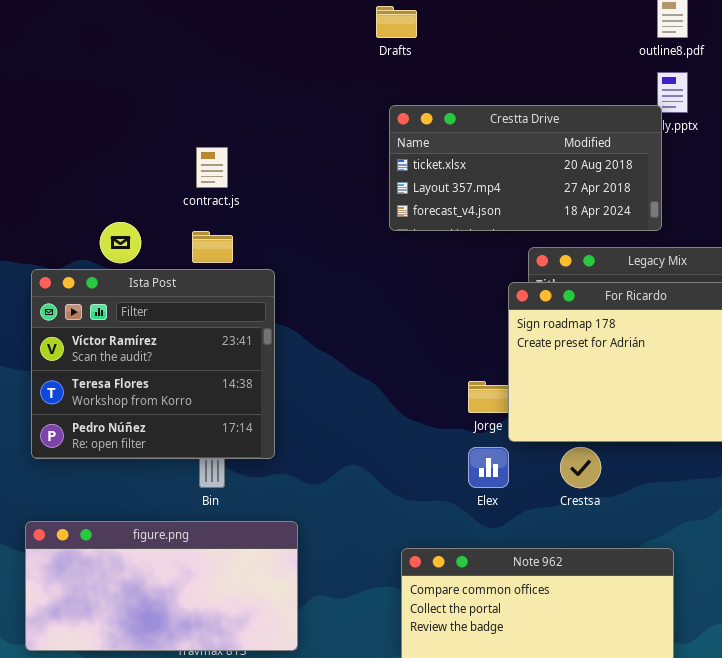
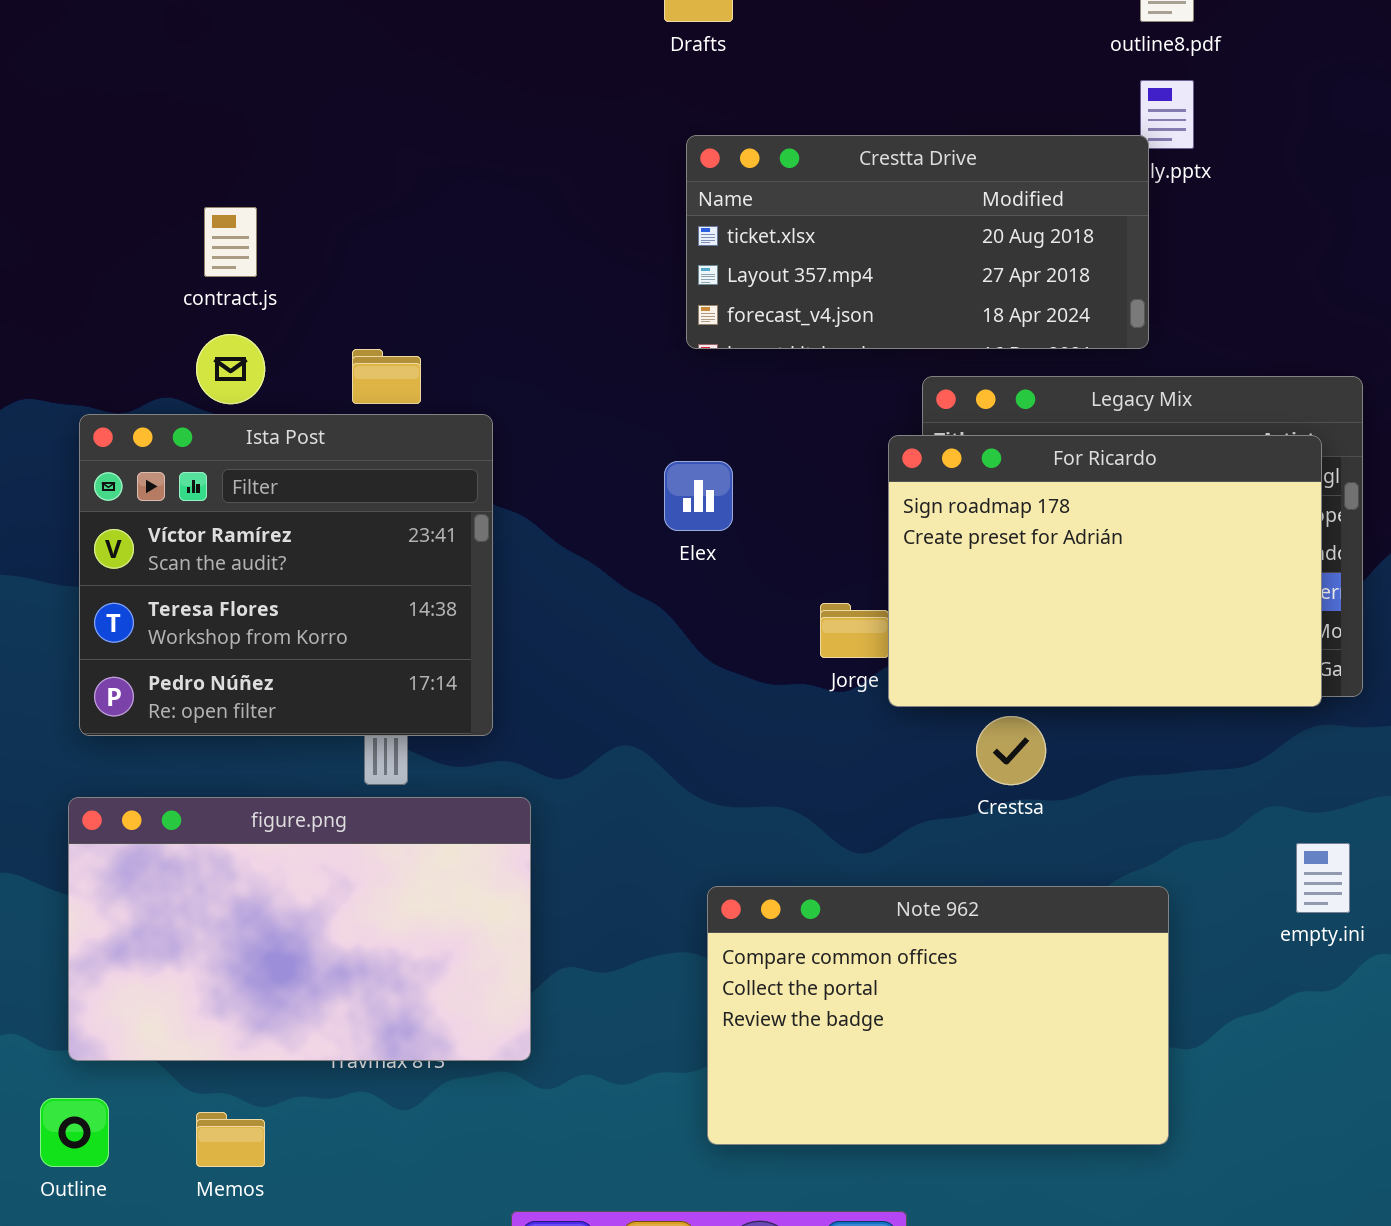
contract.js: [196,147,228,188] -> [204,207,257,277], moved
Elex: [468,447,509,488] -> [664,461,733,531], moved
figure.png: [25,521,298,651] -> [68,797,531,1061], resized

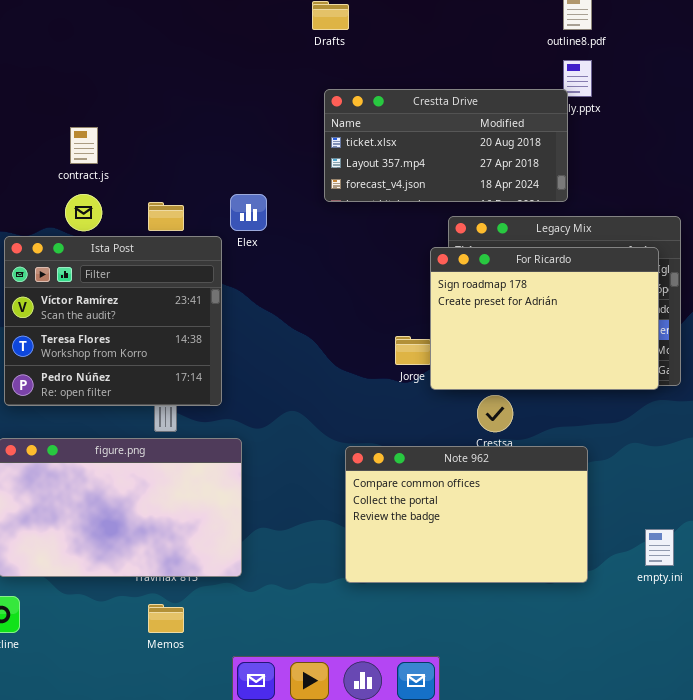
Elex: [664,461,733,531] -> [230,194,267,231], moved
empty.ini: [1296,843,1350,913] -> [645,529,674,566], moved
Note 962: [707,886,1169,1145] -> [345,446,588,583], moved
Memos: [196,1112,265,1167] -> [148,604,184,633], moved

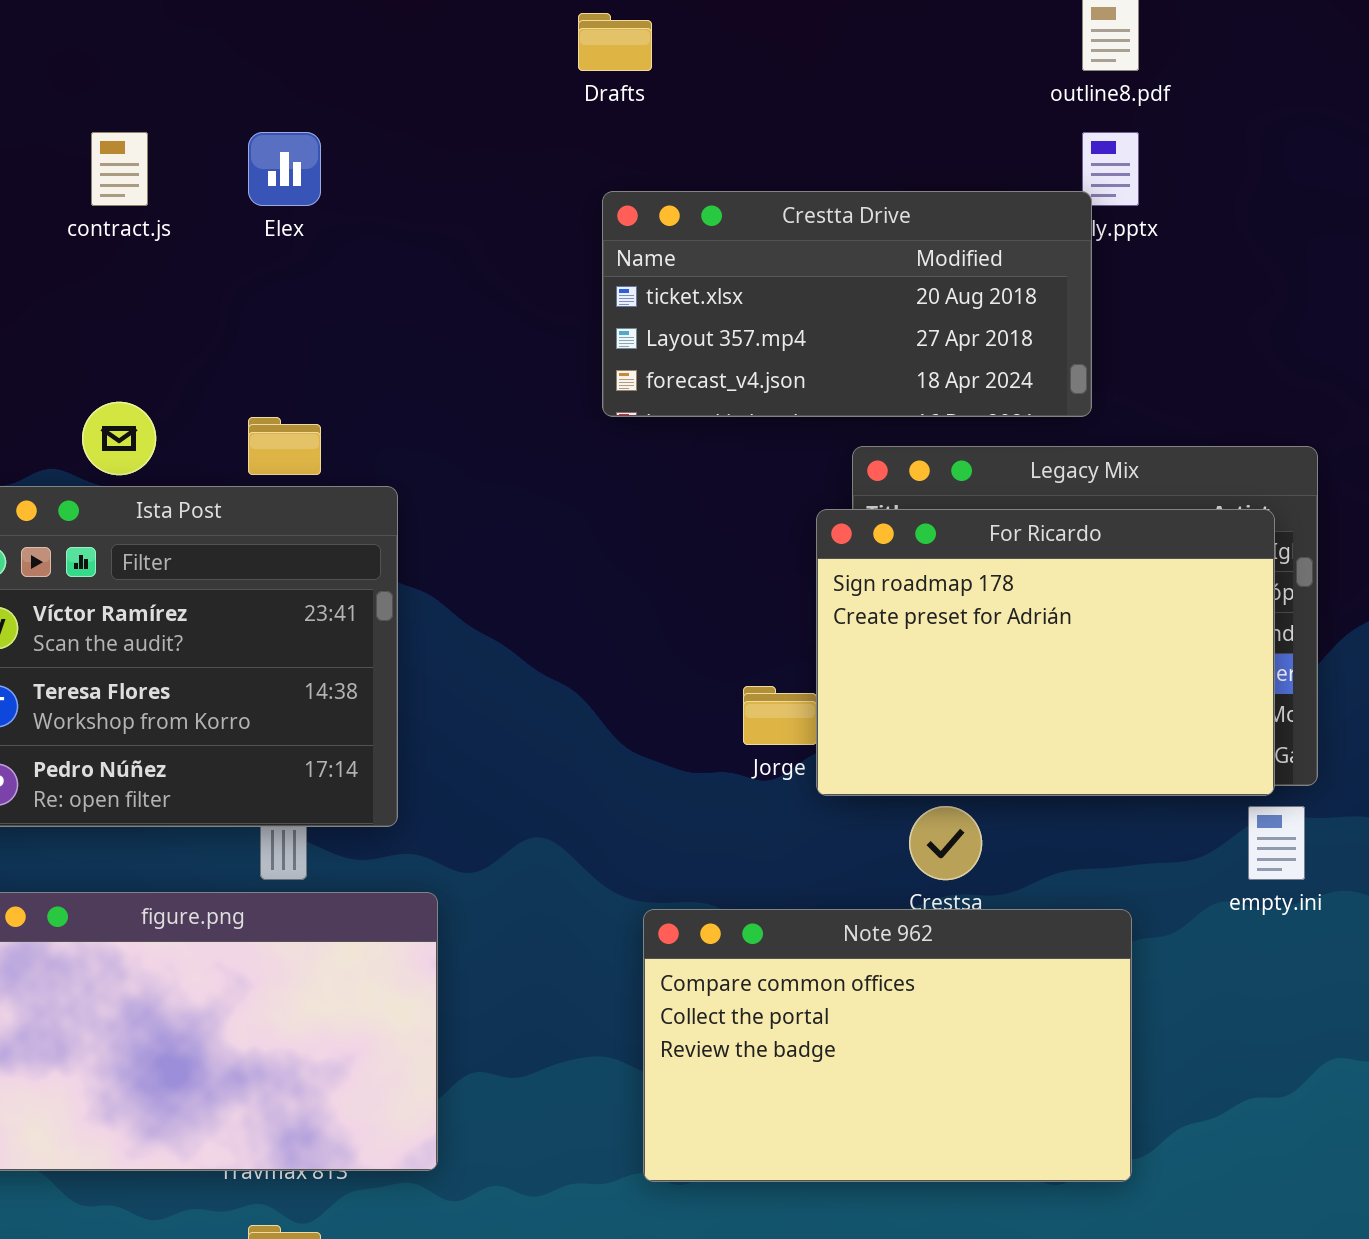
contract.js: [70,127,98,164] -> [91,132,148,206], moved
Elex: [230,194,267,231] -> [248,132,321,206], moved
empty.ini: [645,529,674,566] -> [1248,806,1305,880], moved

